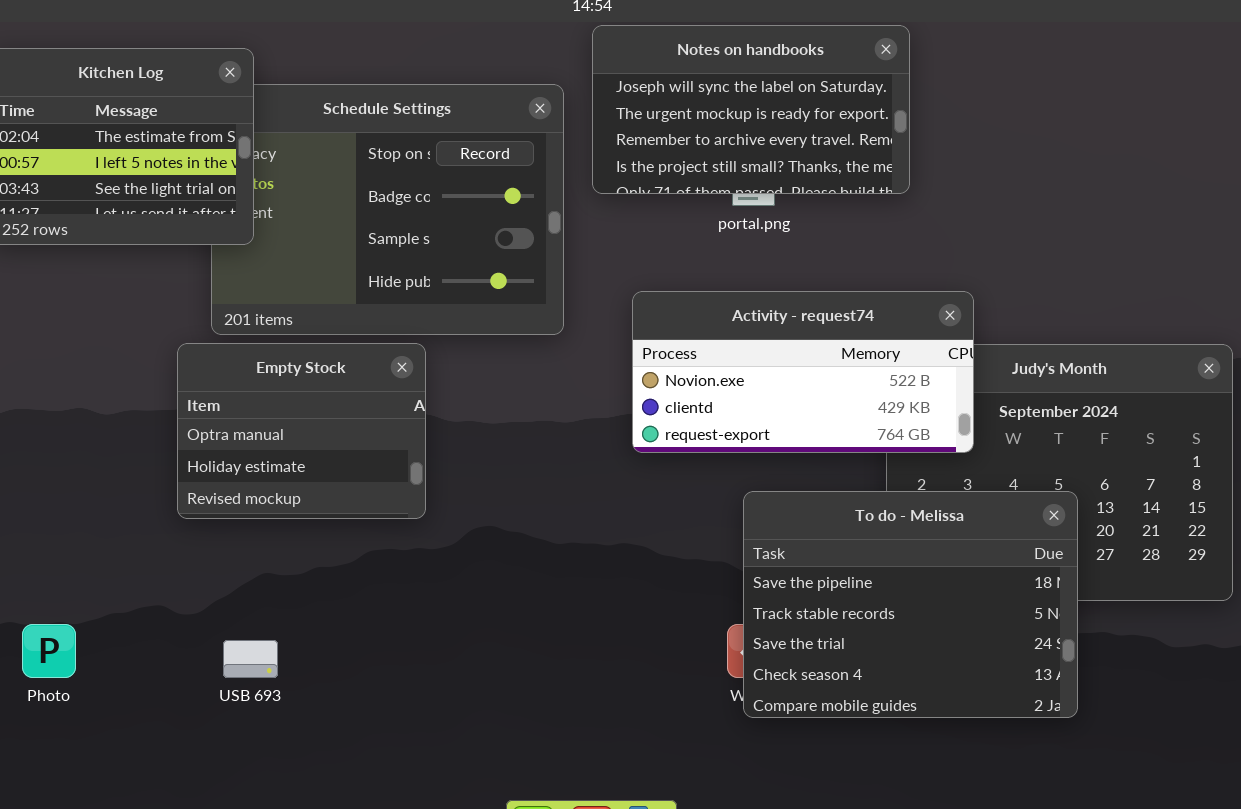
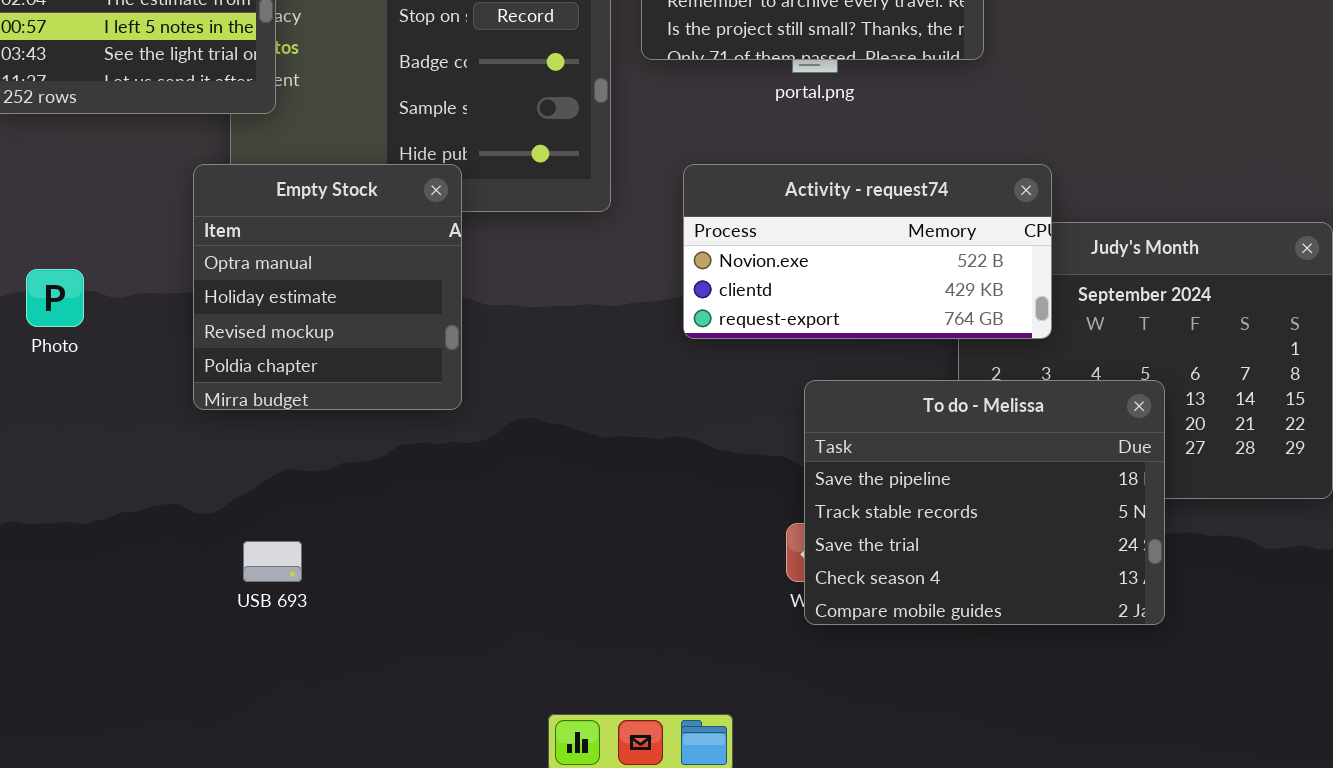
Empty Stock: [177,343,426,519] -> [193,164,462,410], resized
Photo: [22,624,76,678] -> [26,269,84,327], moved

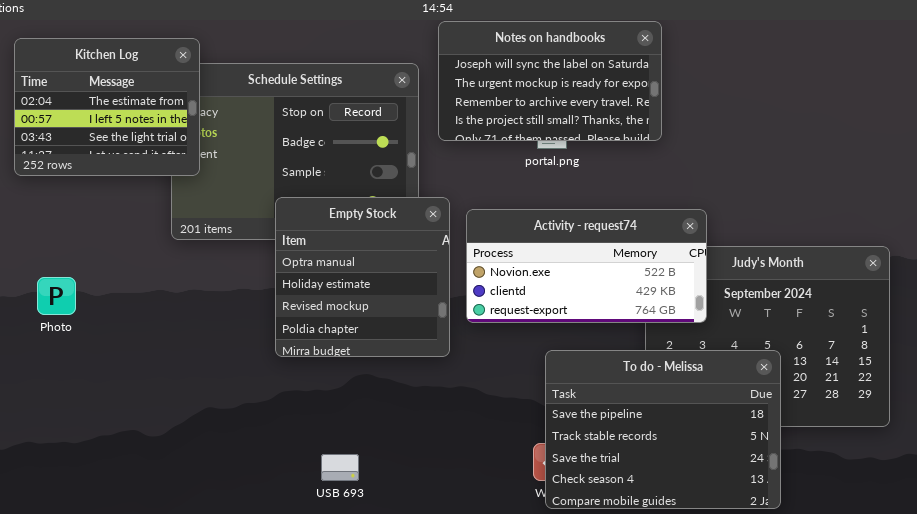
Empty Stock: [193,164,462,410] -> [275,197,450,357], moved
USB 693: [243,541,302,582] -> [321,454,359,481], moved

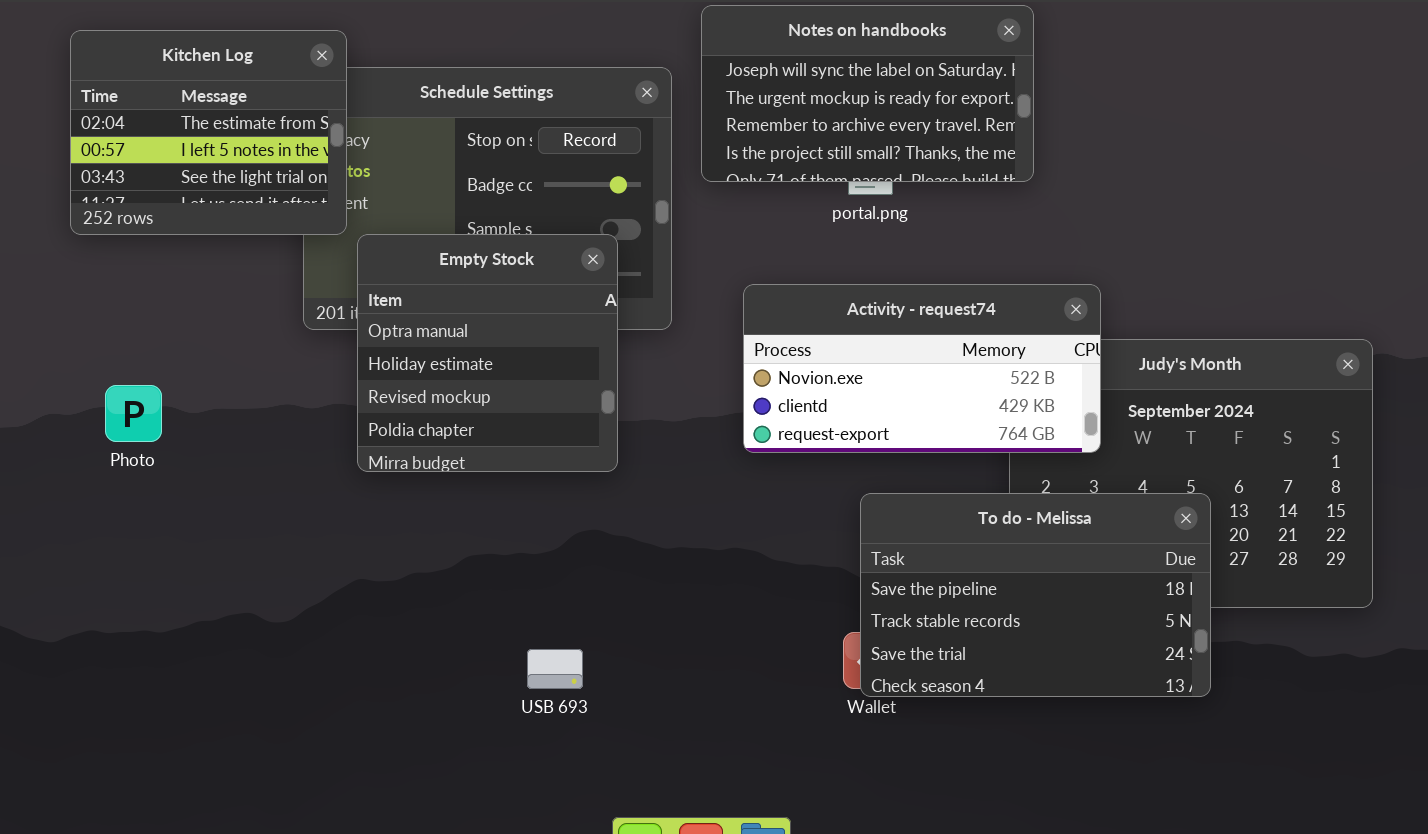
Empty Stock: [275,197,450,357] -> [357,234,618,472], moved
To do - Melissa: [545,350,781,509] -> [860,493,1211,697], resized

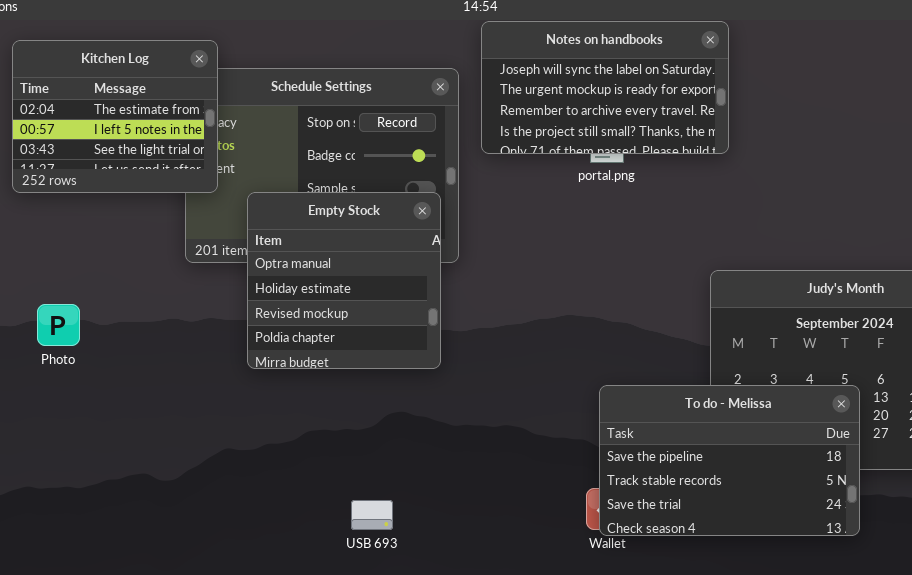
Empty Stock: [357,234,618,472] -> [247,192,441,369], moved
Activity - request74: [743,284,1101,453] -> none, closed

